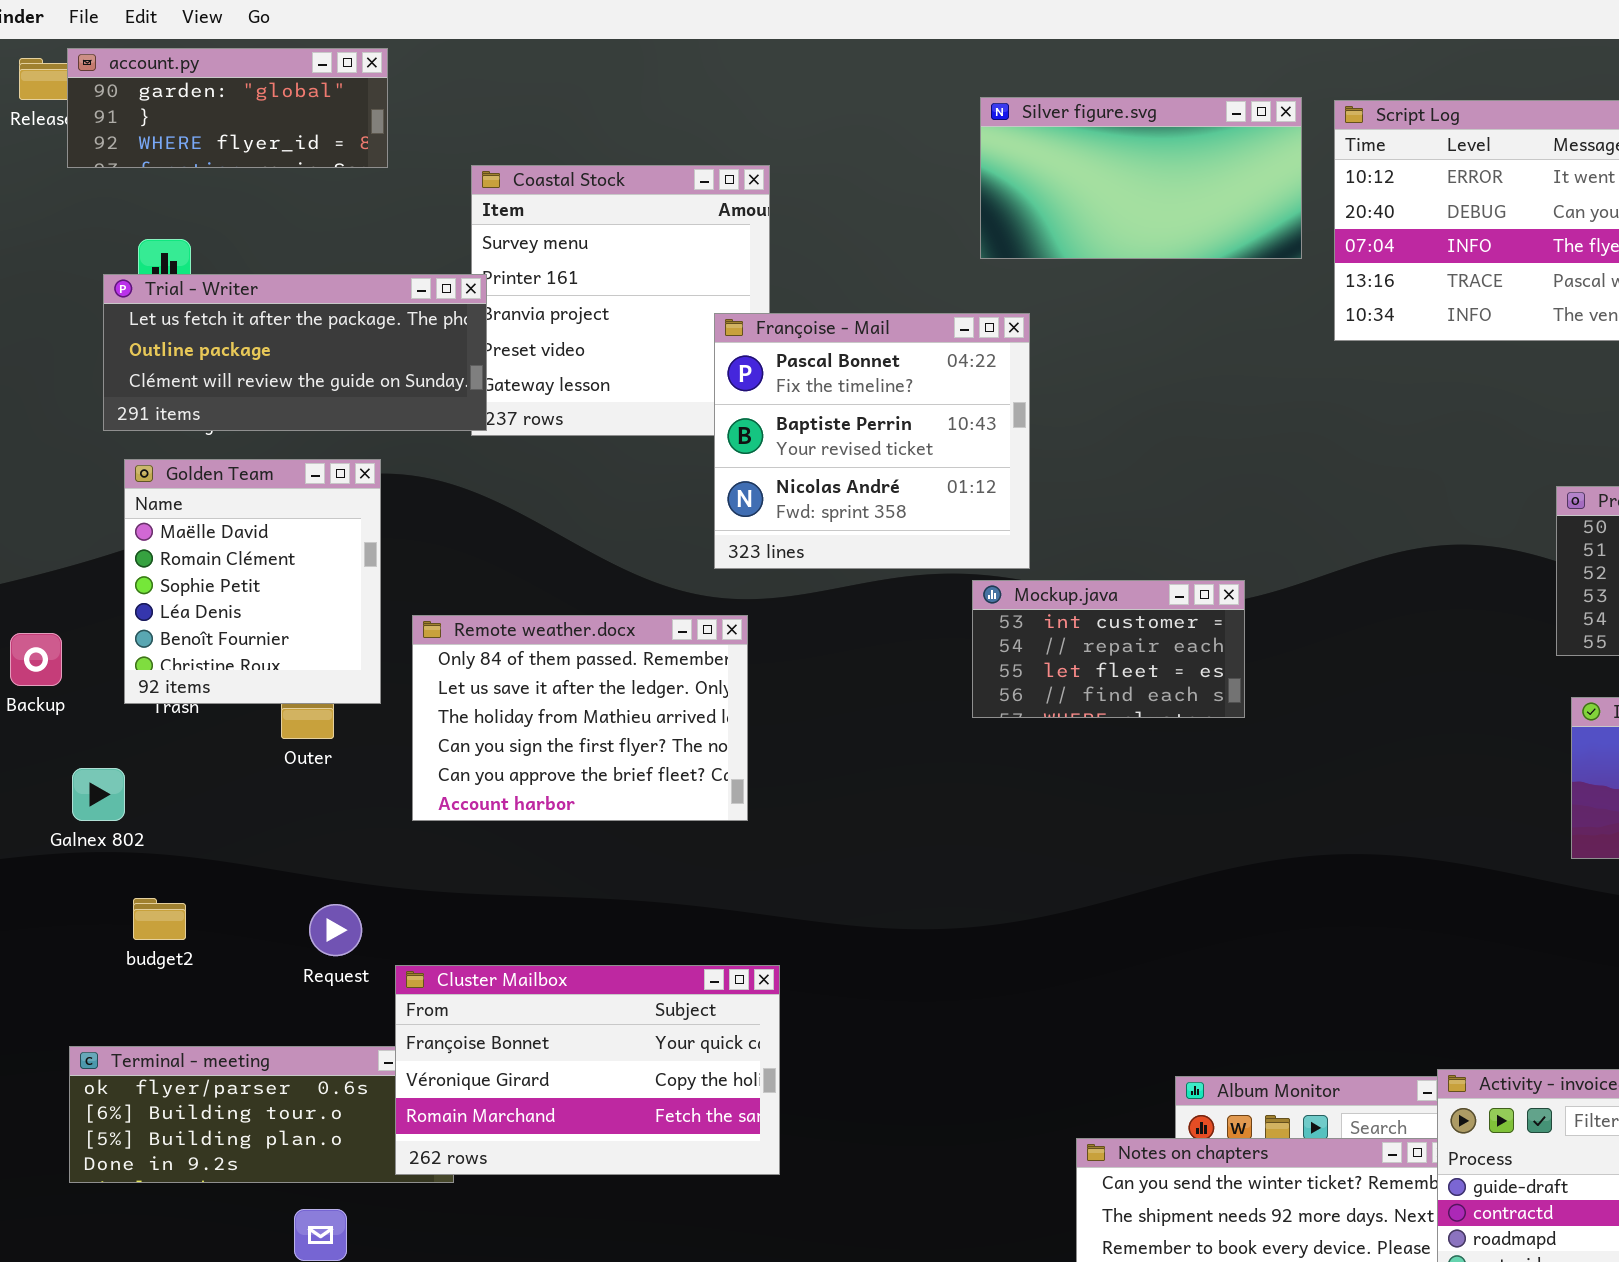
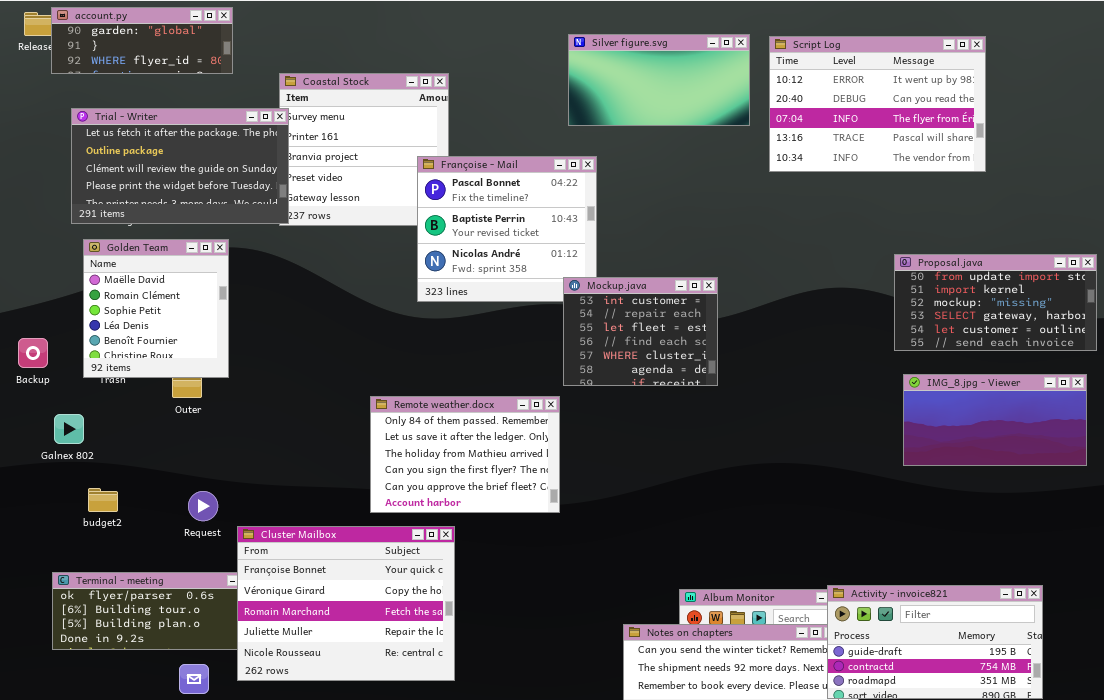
Trial - Writer: [103,274,487,431] -> [71,108,289,224], resized
Mockup.java: [972,580,1245,718] -> [563,277,718,386], resized
Remote weather.docx: [412,615,748,821] -> [370,396,560,513], moved
Cluster Mailbox: [395,965,780,1175] -> [237,526,455,681], resized

